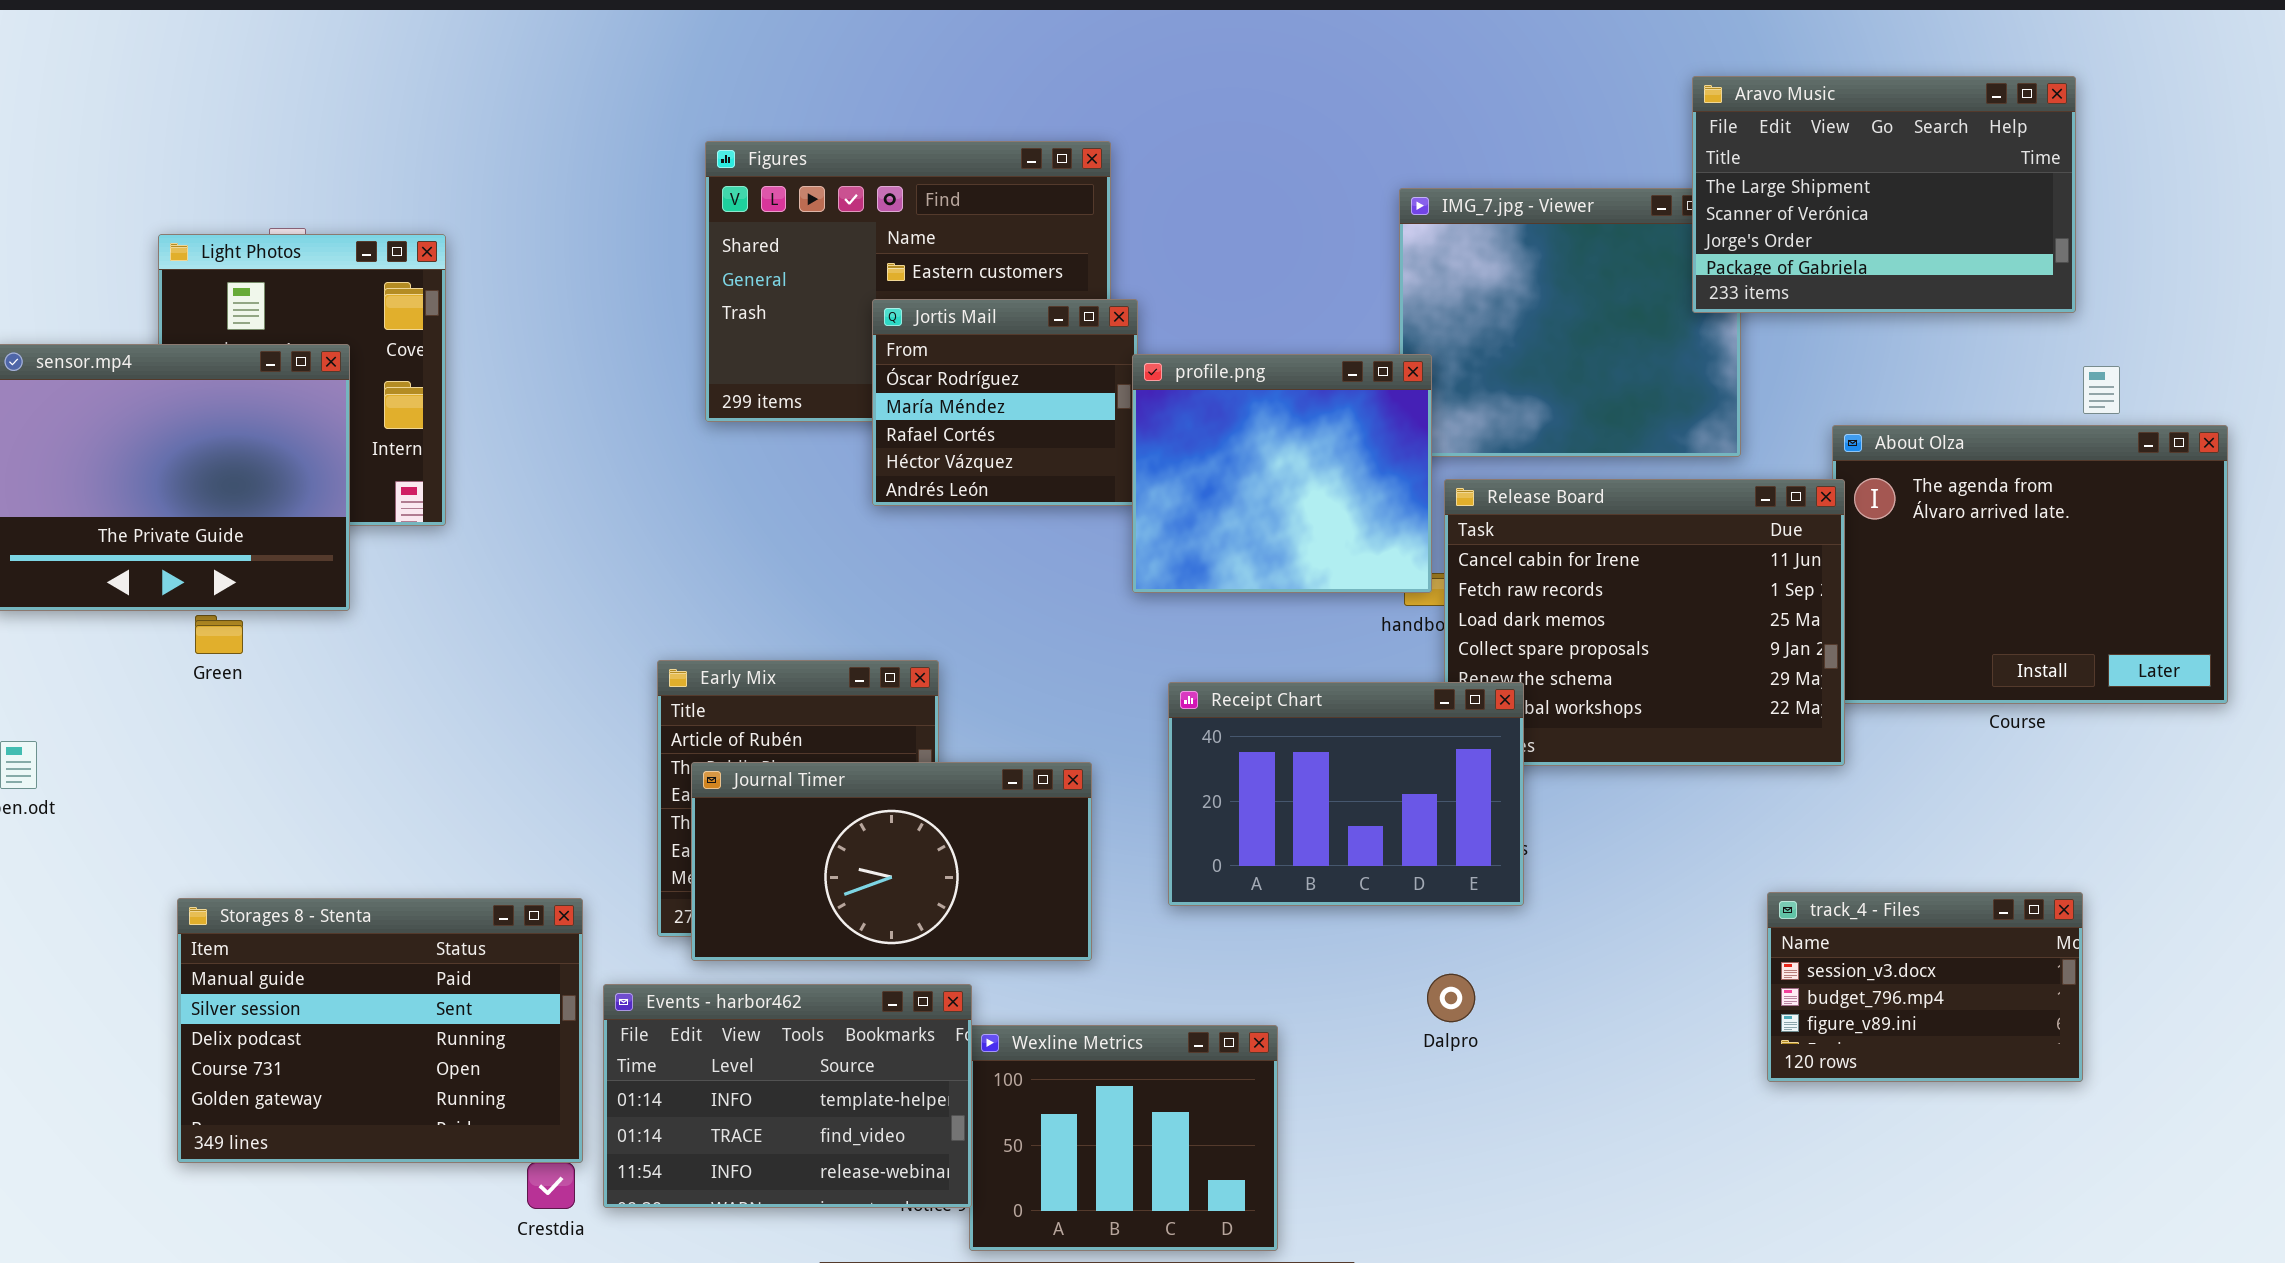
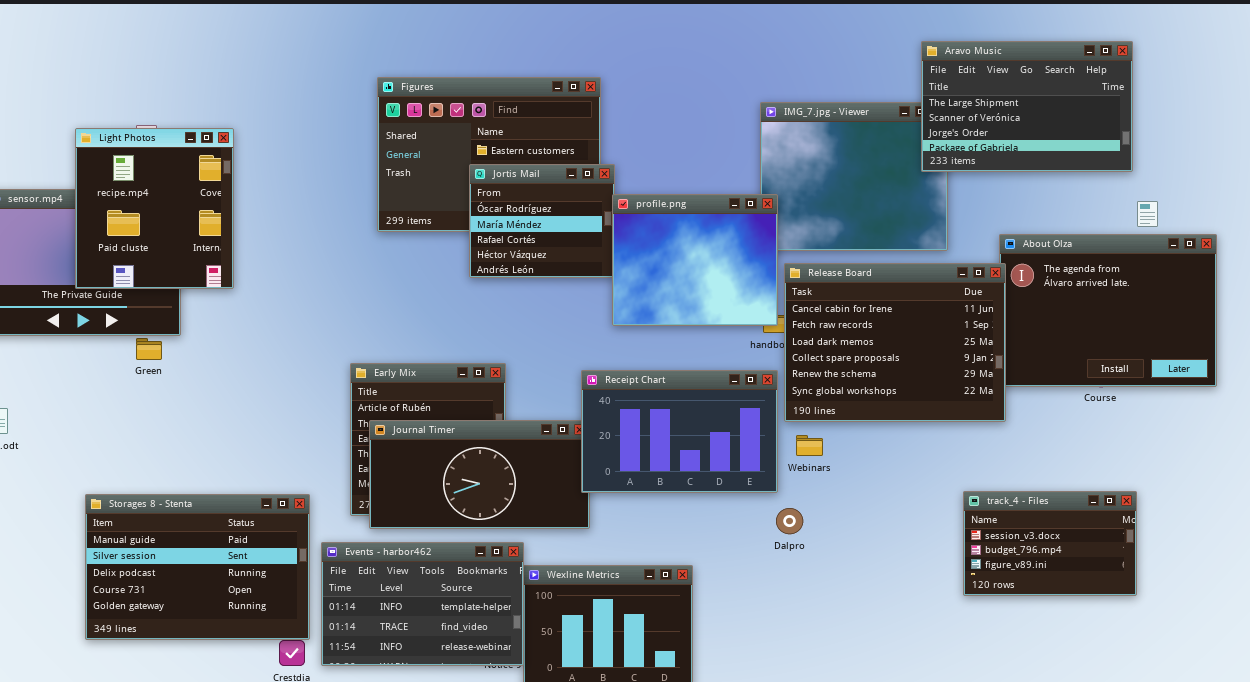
Light Photos: [158,234,446,526] -> [75,128,234,289], raised
Green: [195,615,243,654] -> [136,338,162,360], moved
Receipt Chart: [1168,682,1524,906] -> [581,370,778,493], moved
Dalpro: [1427,974,1475,1022] -> [776,508,803,534], moved

